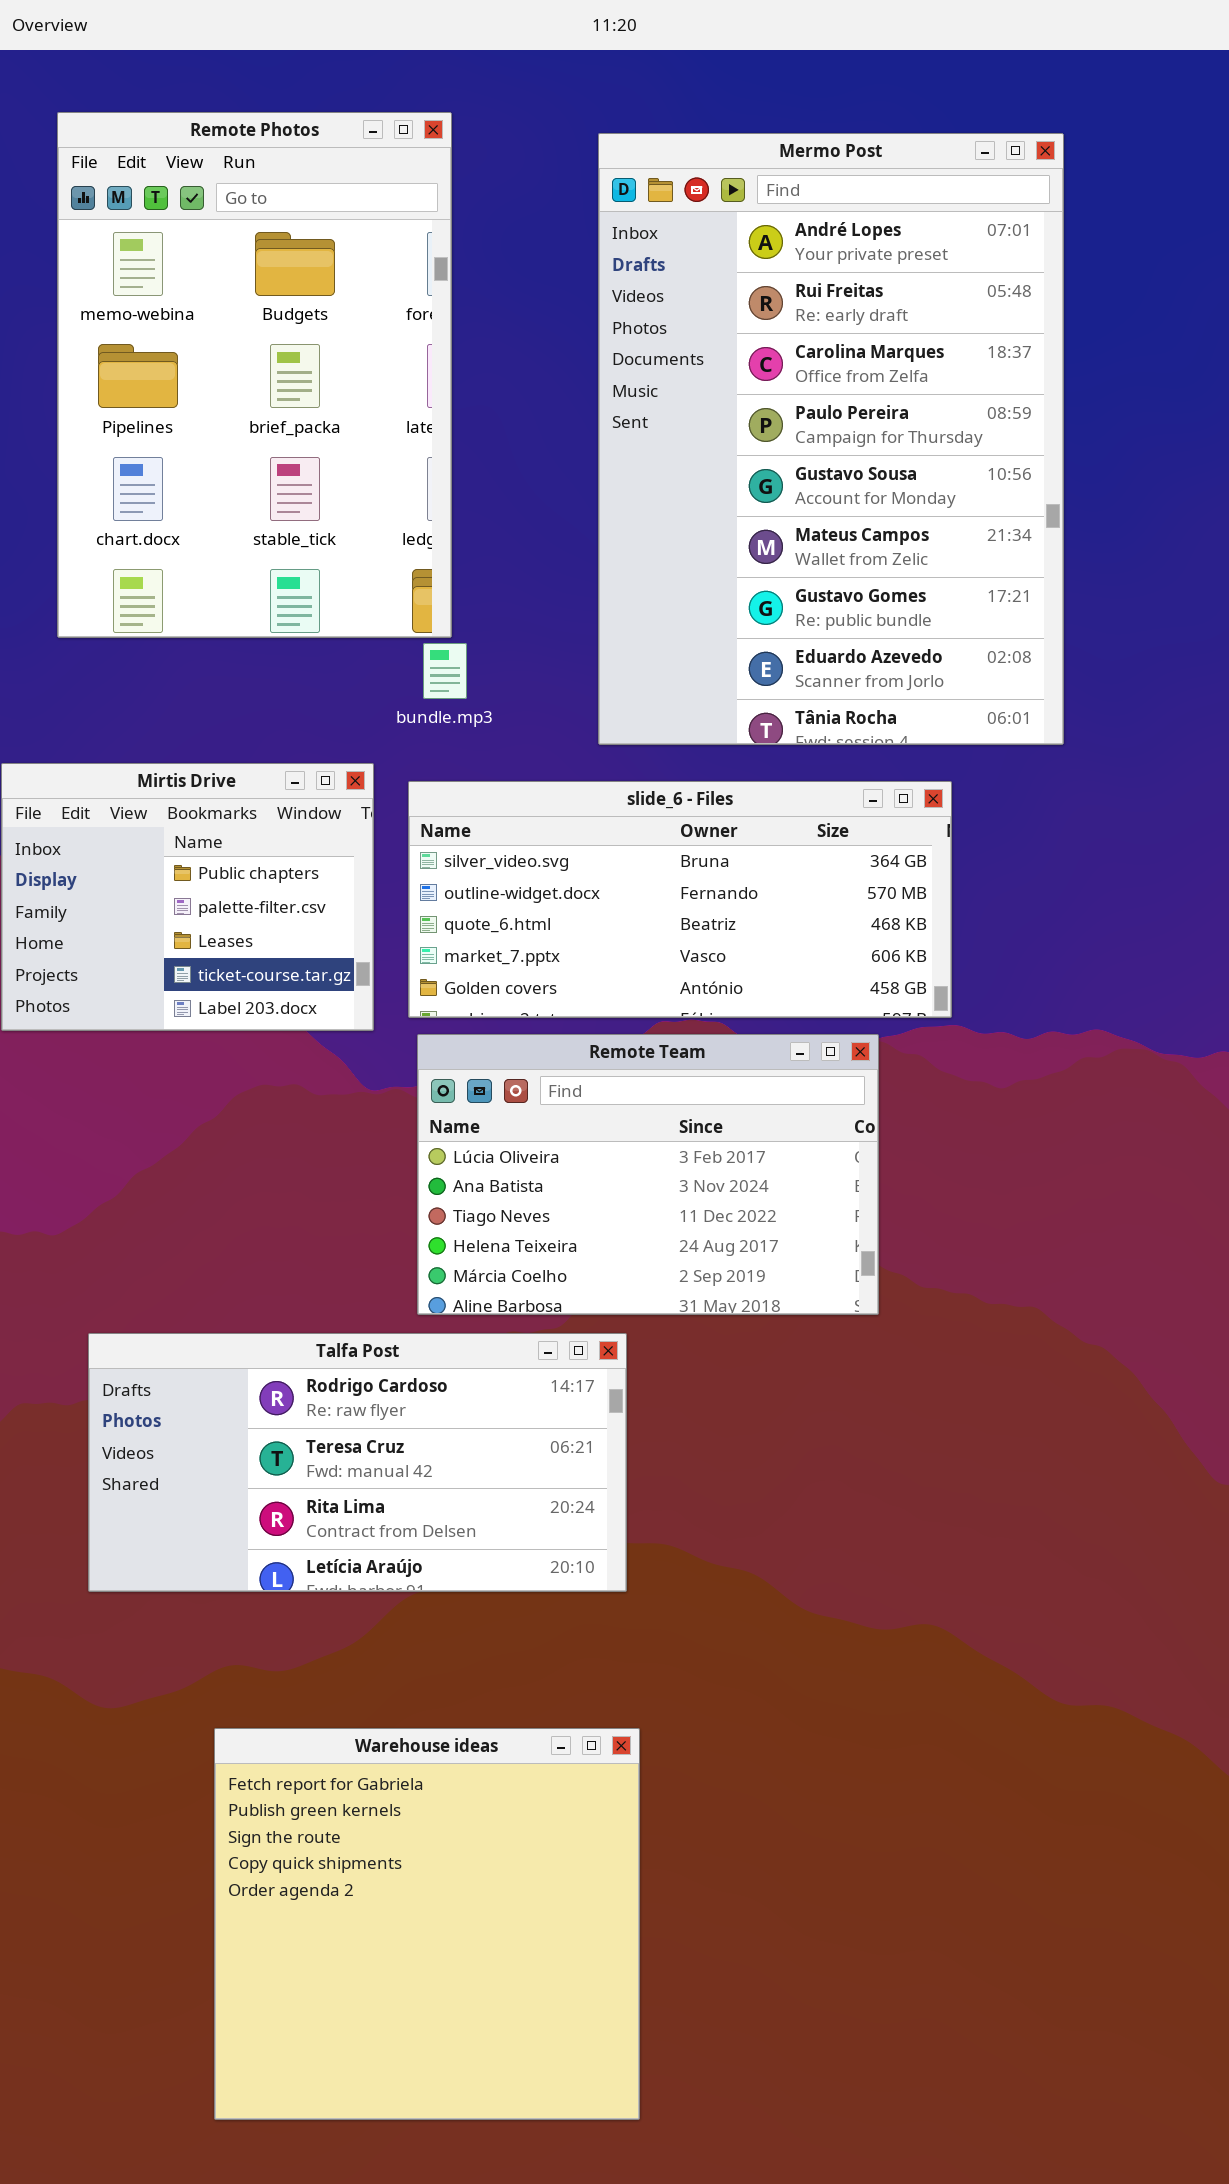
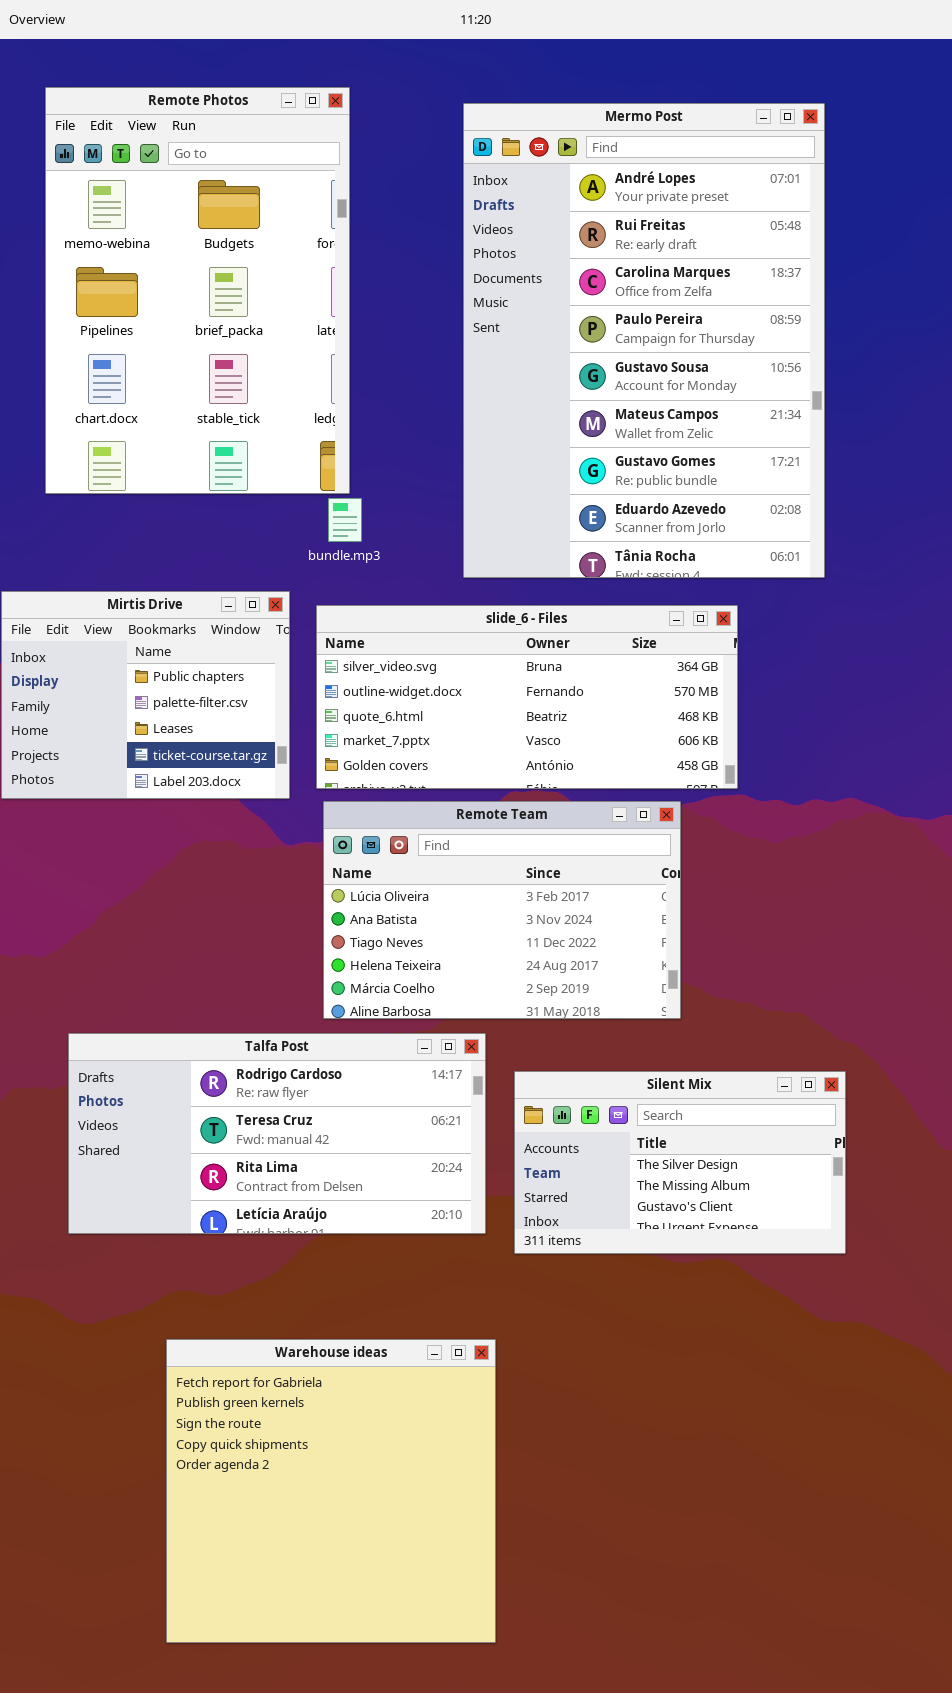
Silent Mix: none -> [514,1071,846,1254], opened

